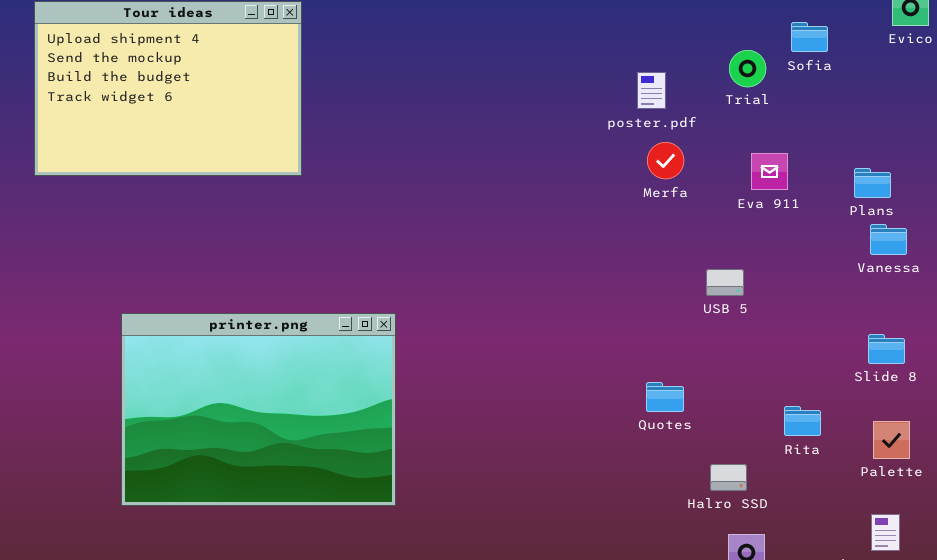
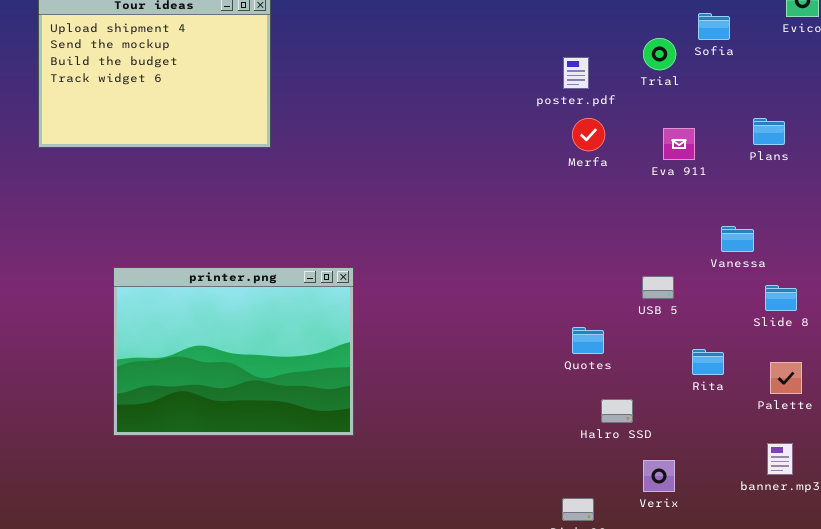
Plans: [854,168,891,198] -> [753,118,785,145], moved
Vanessa: [870,224,907,255] -> [721,226,754,252], moved
USB 5: [706,269,744,296] -> [642,276,674,299], moved
Halro SSD: [710,464,747,491] -> [601,399,633,423], moved

